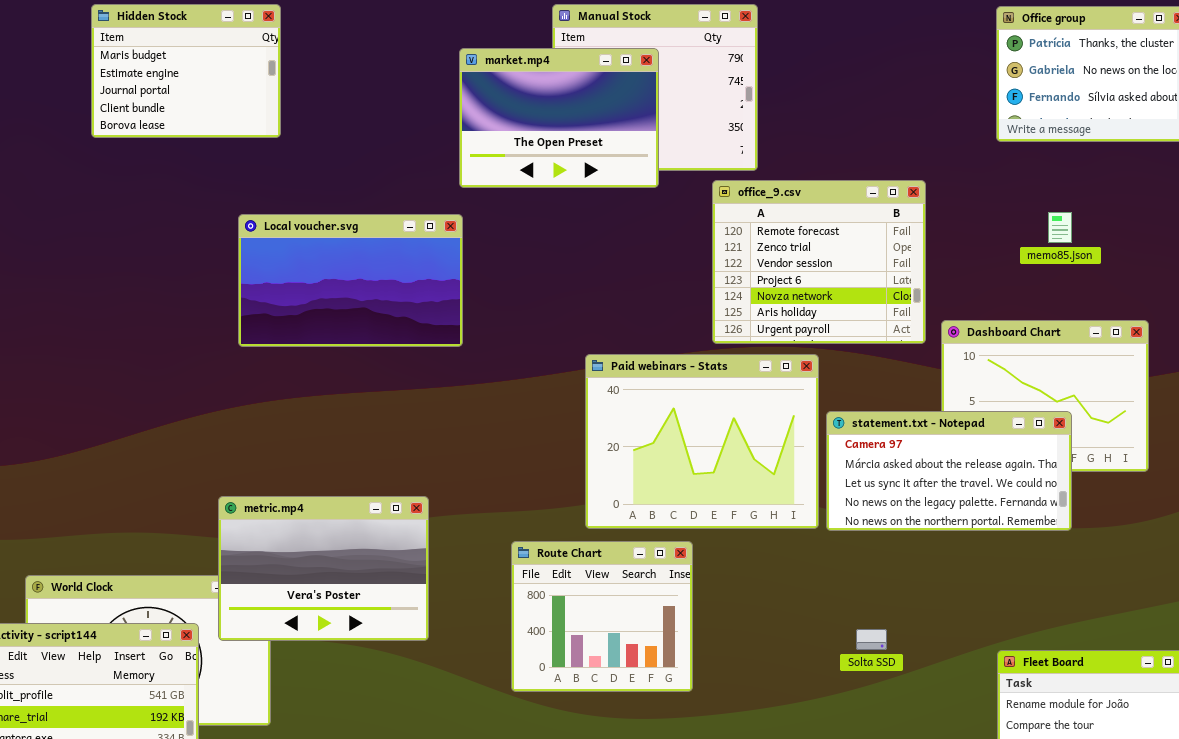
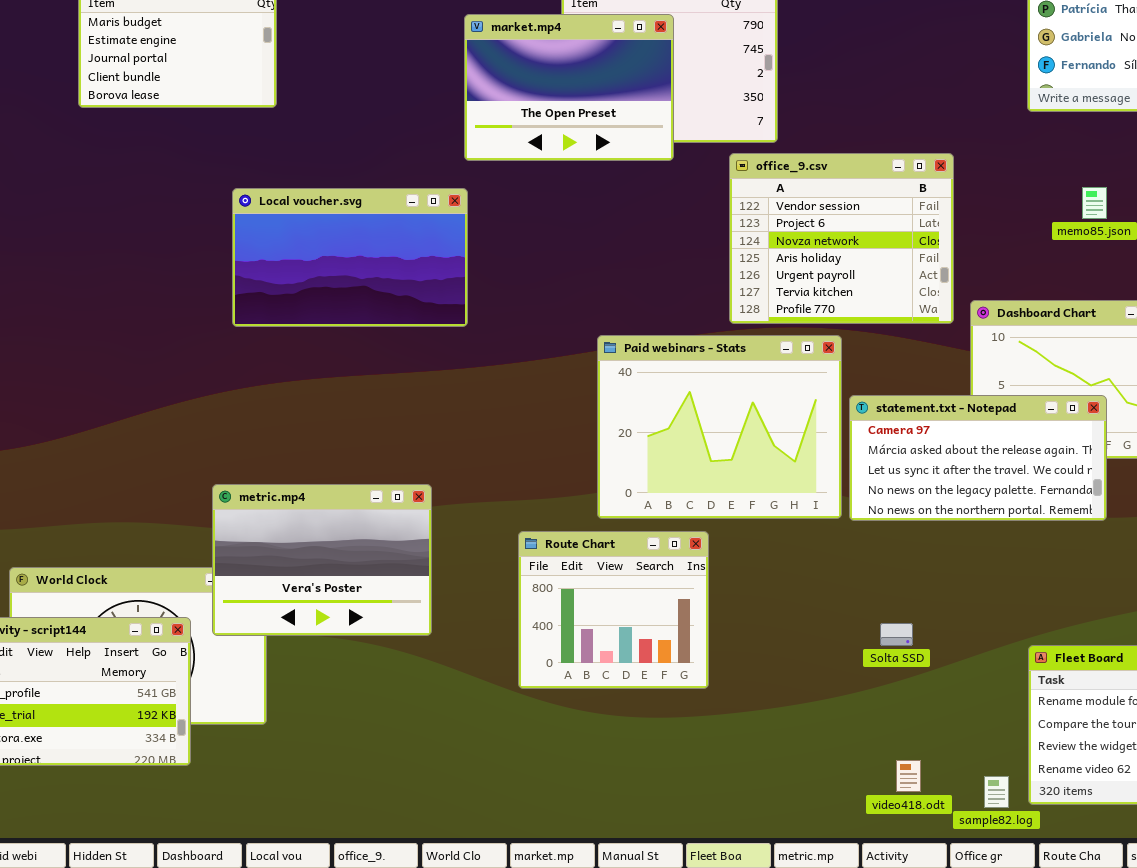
office_9.csv: [712,180,926,344] -> [729,153,954,324], scrolled down 2 rows

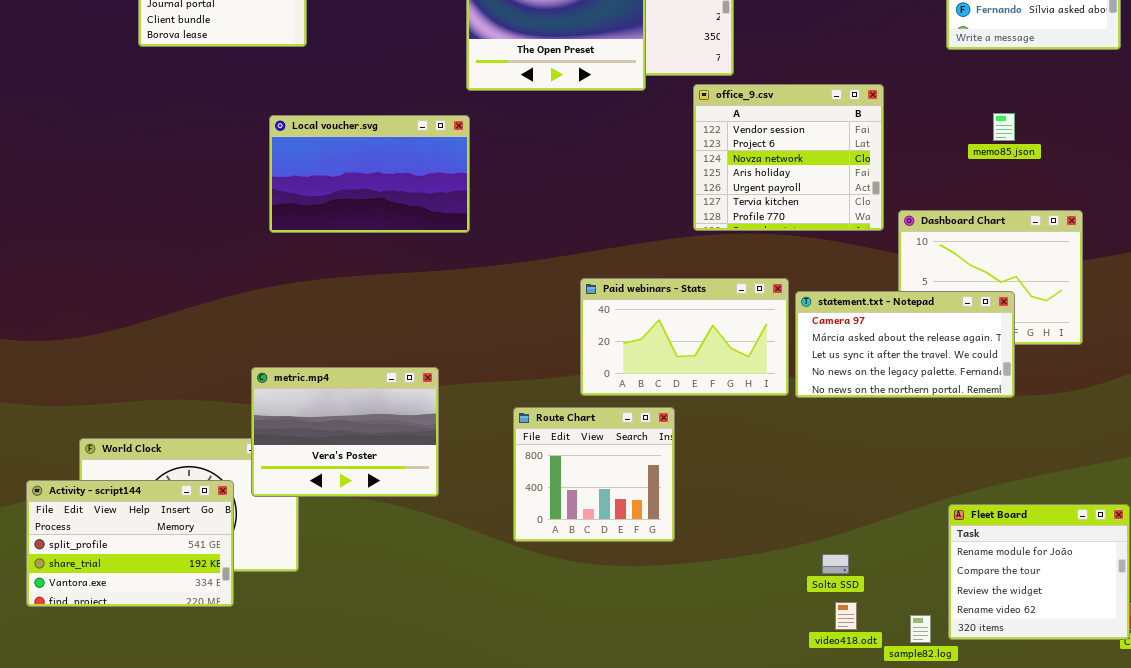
Paid webinars - Stats: [597,335,842,519] -> [580,278,789,396], resized
Solta SSD: [880,623,913,646] -> [822,554,849,574], moved

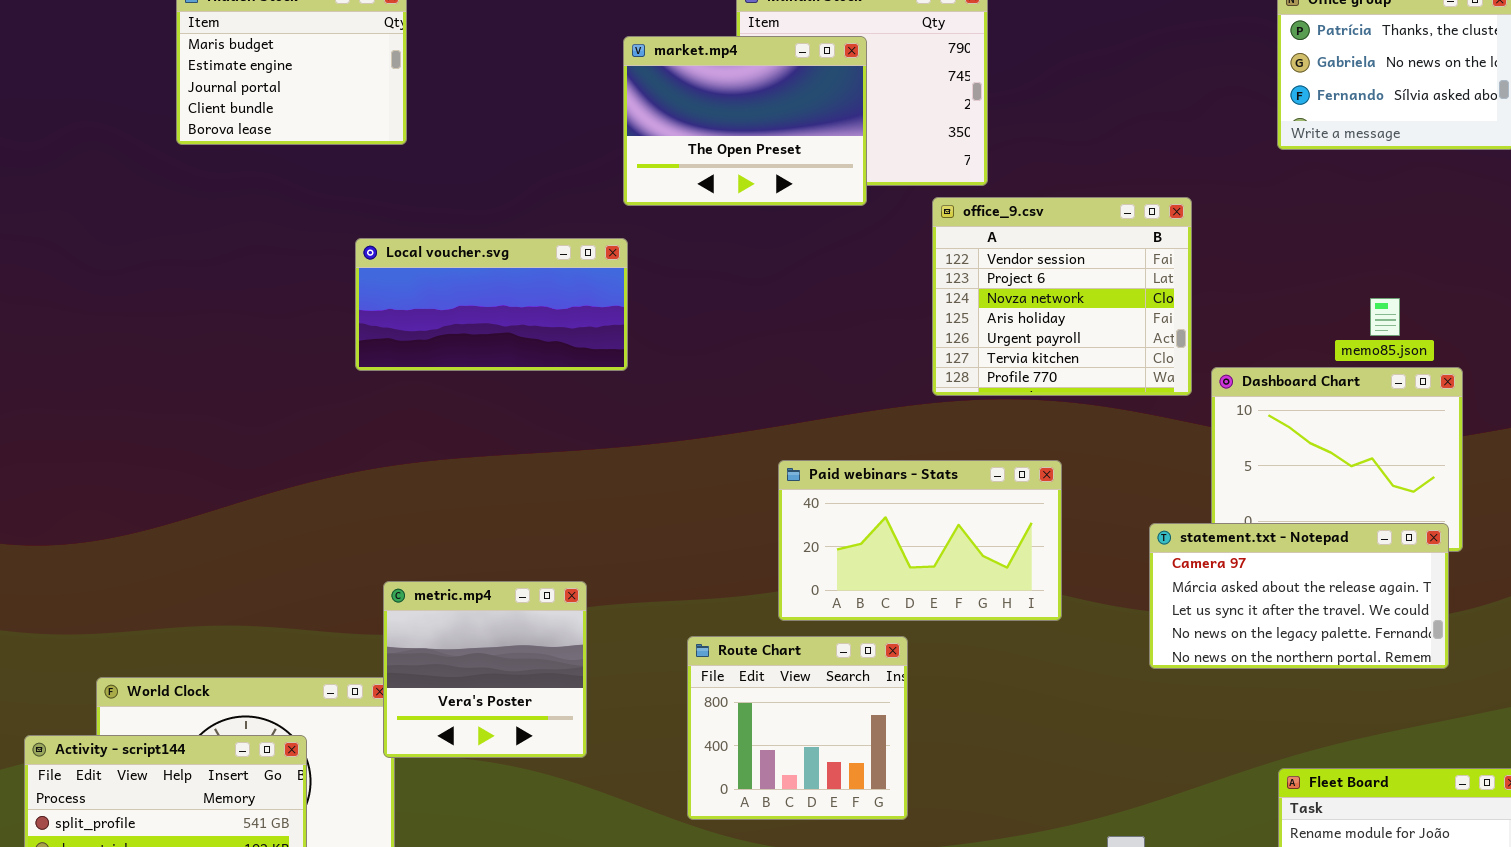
memo85.json: [993,113,1015,141] -> [1370,298,1400,336], moved
Local voucher.svg: [269,115,470,233] -> [355,238,628,371], resized
statement.txt - Notepad: [795,291,1015,398] -> [1149,523,1449,669], moved
metric.mp4: [251,367,439,497] -> [383,581,587,758], resized

